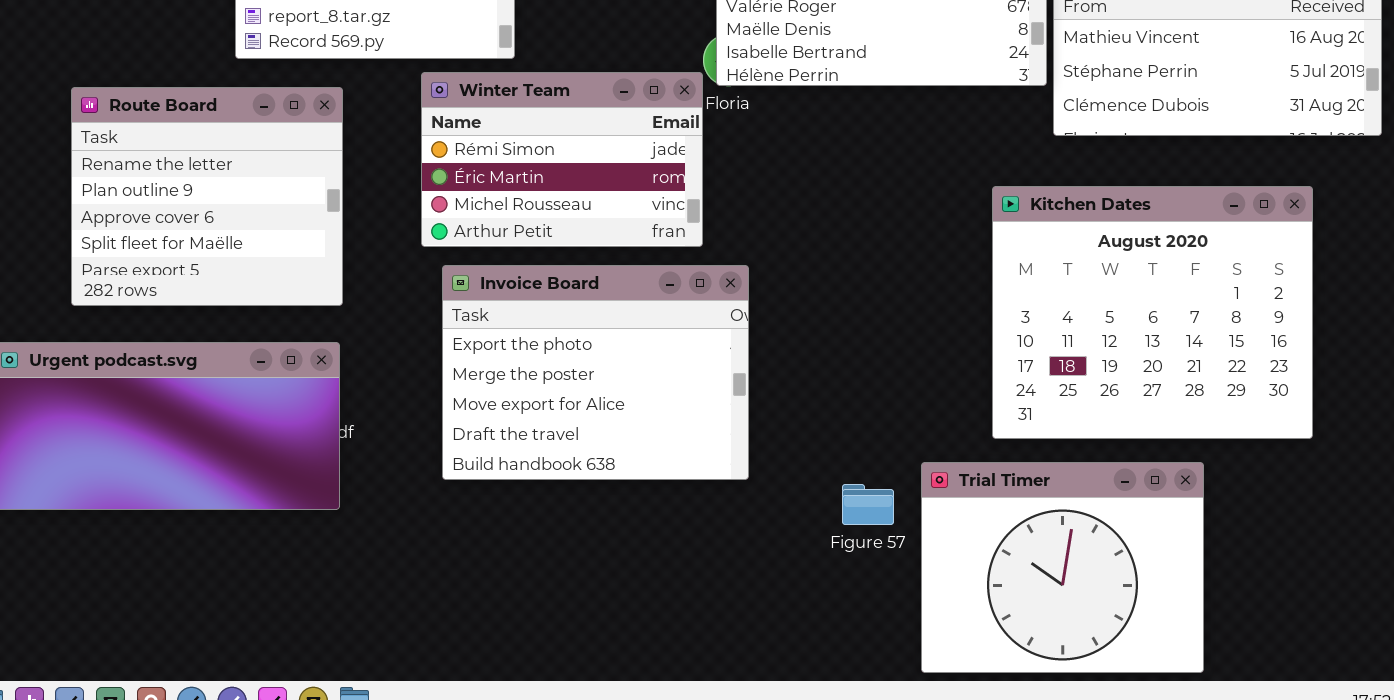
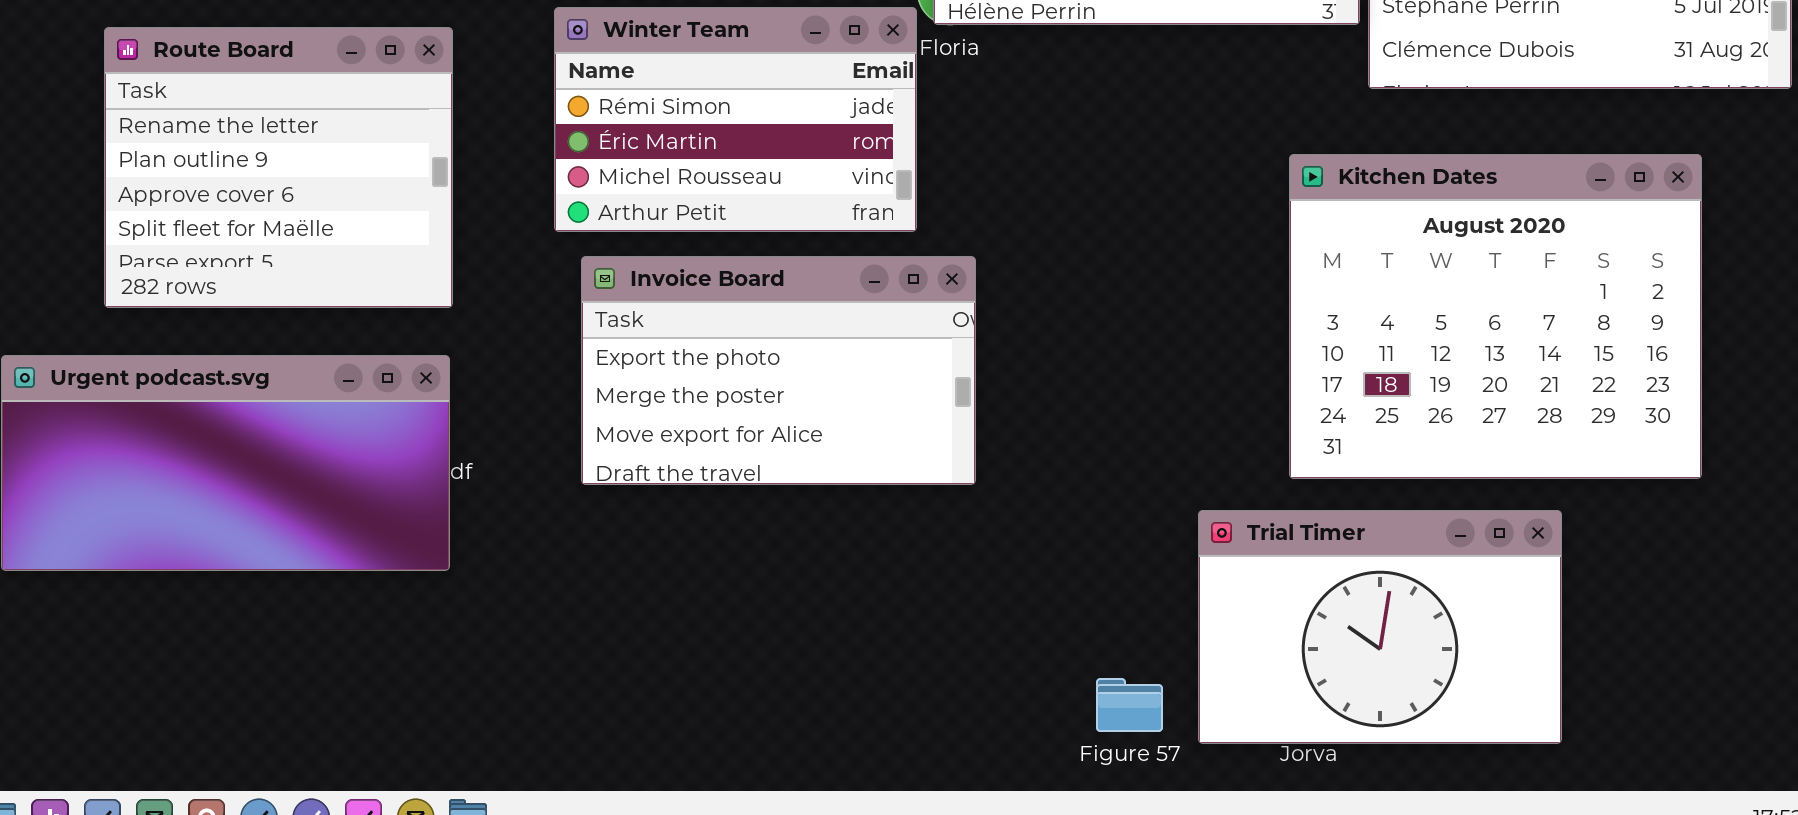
Invoice Board: [442,265,749,480] -> [581,256,976,485], resized
Trial Timer: [921,462,1204,673] -> [1198,510,1562,744], resized
Figure 57: [842,484,894,525] -> [1096,678,1163,732], moved

